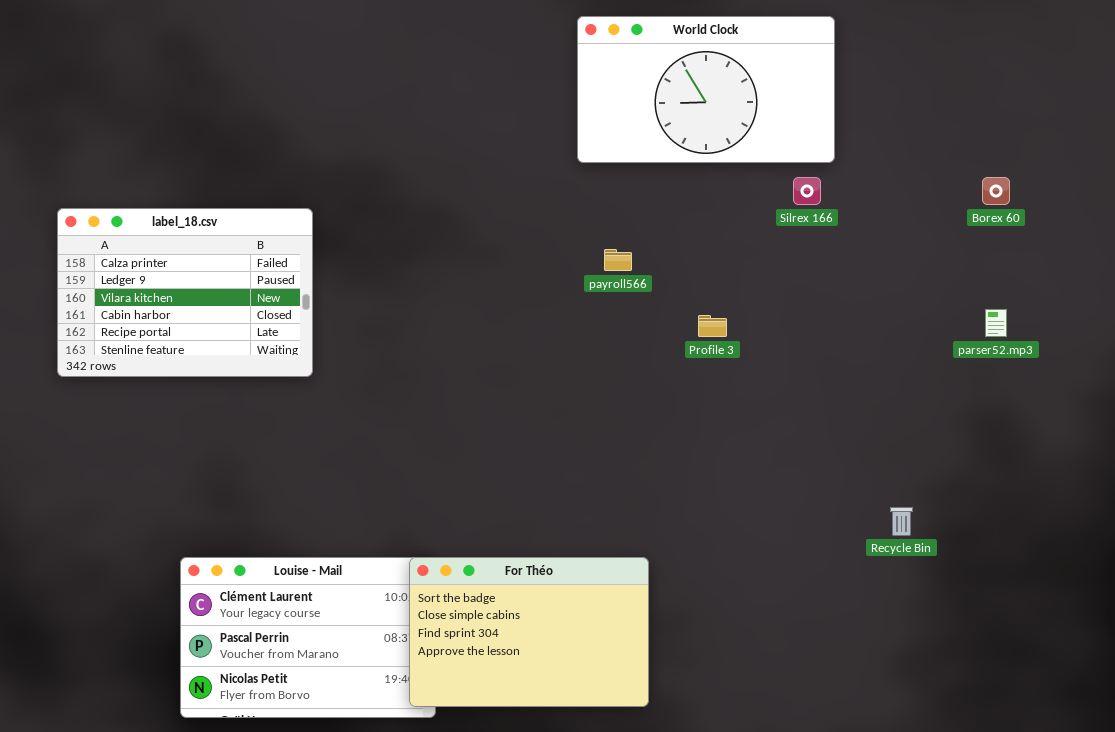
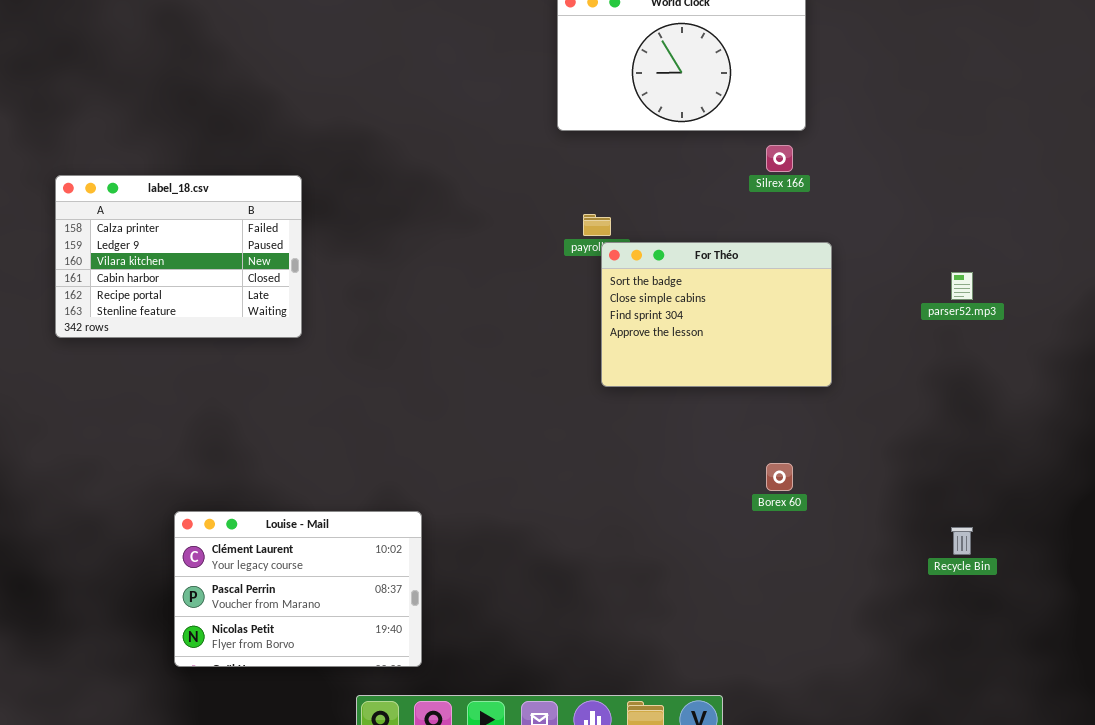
Borex 60: [982,177,1010,205] -> [766,463,793,491], moved
Recycle Bin: [890,507,913,536] -> [951,527,973,555], moved
For Théo: [409,557,649,707] -> [601,242,832,387], moved

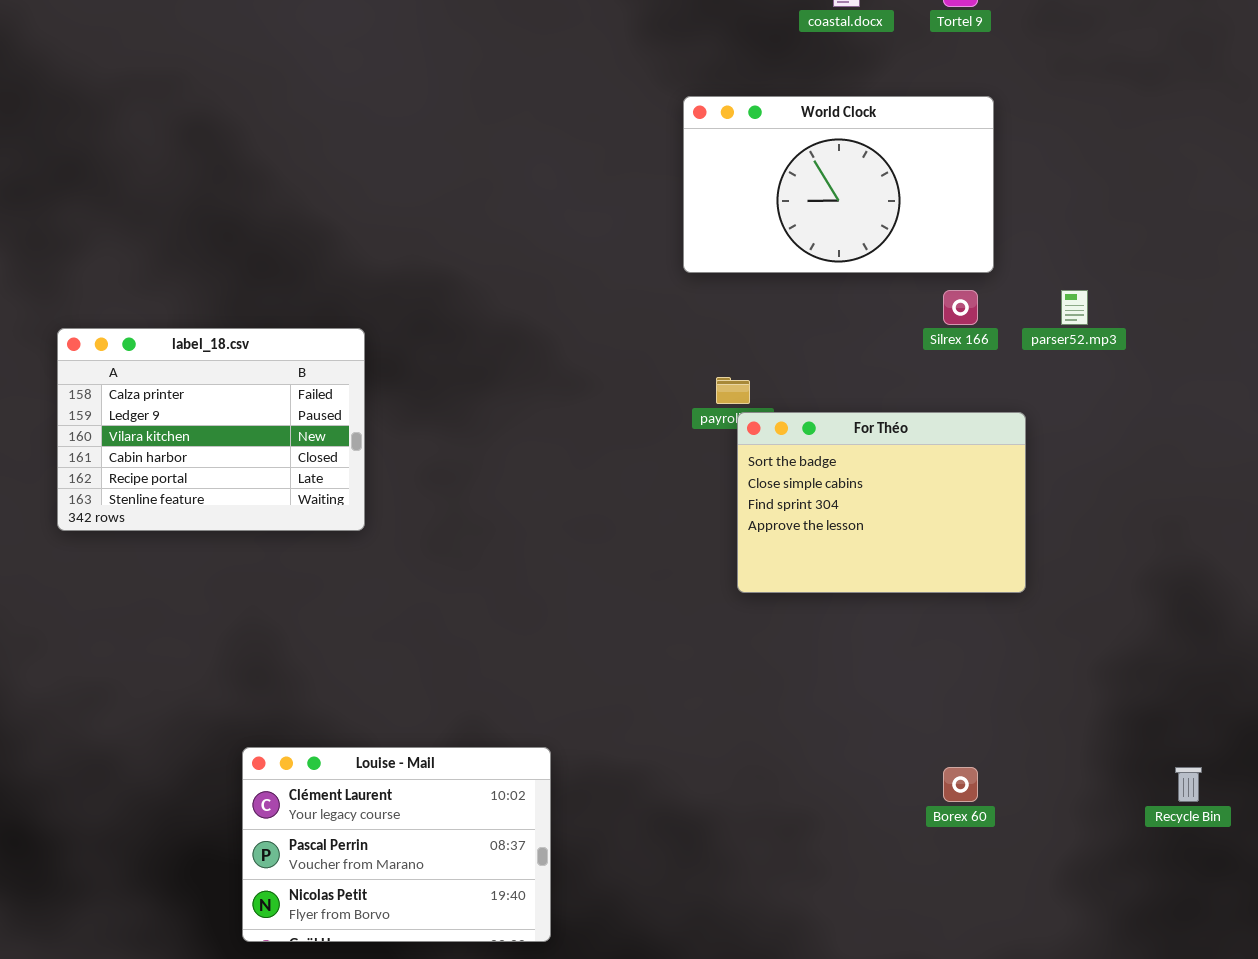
parser52.mp3: [951,272,973,300] -> [1061,290,1088,325], moved
Borex 60: [766,463,793,491] -> [943,767,978,802], moved
Louise - Mail: [174,511,422,667] -> [242,747,551,942], moved

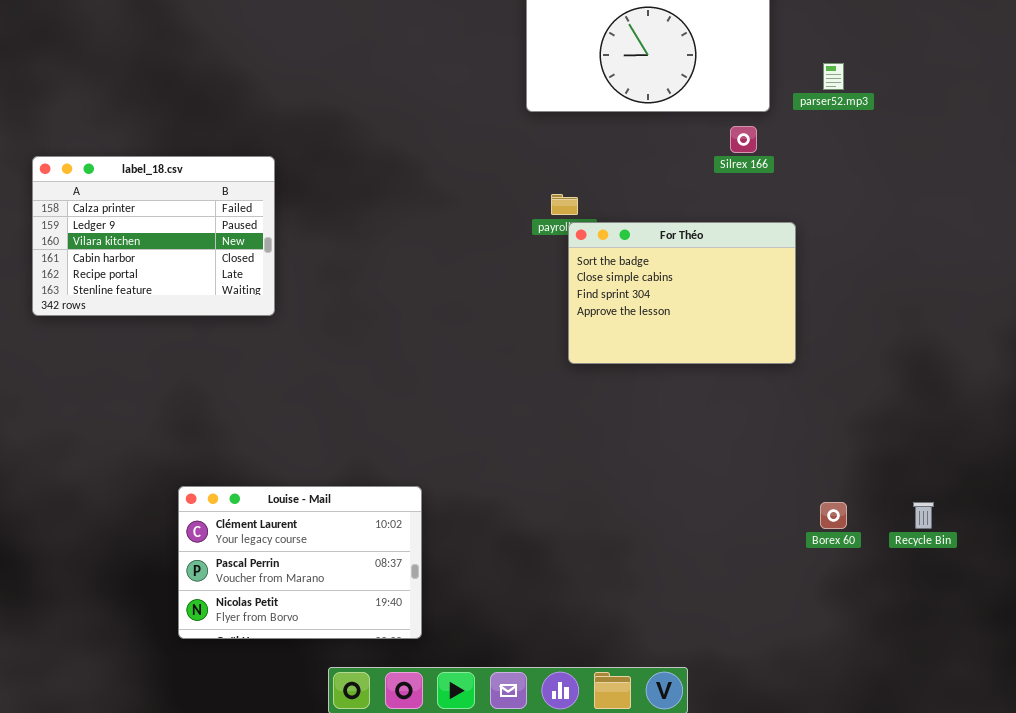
parser52.mp3: [1061,290,1088,325] -> [823,63,844,90], moved
Borex 60: [943,767,978,802] -> [820,502,847,529], moved

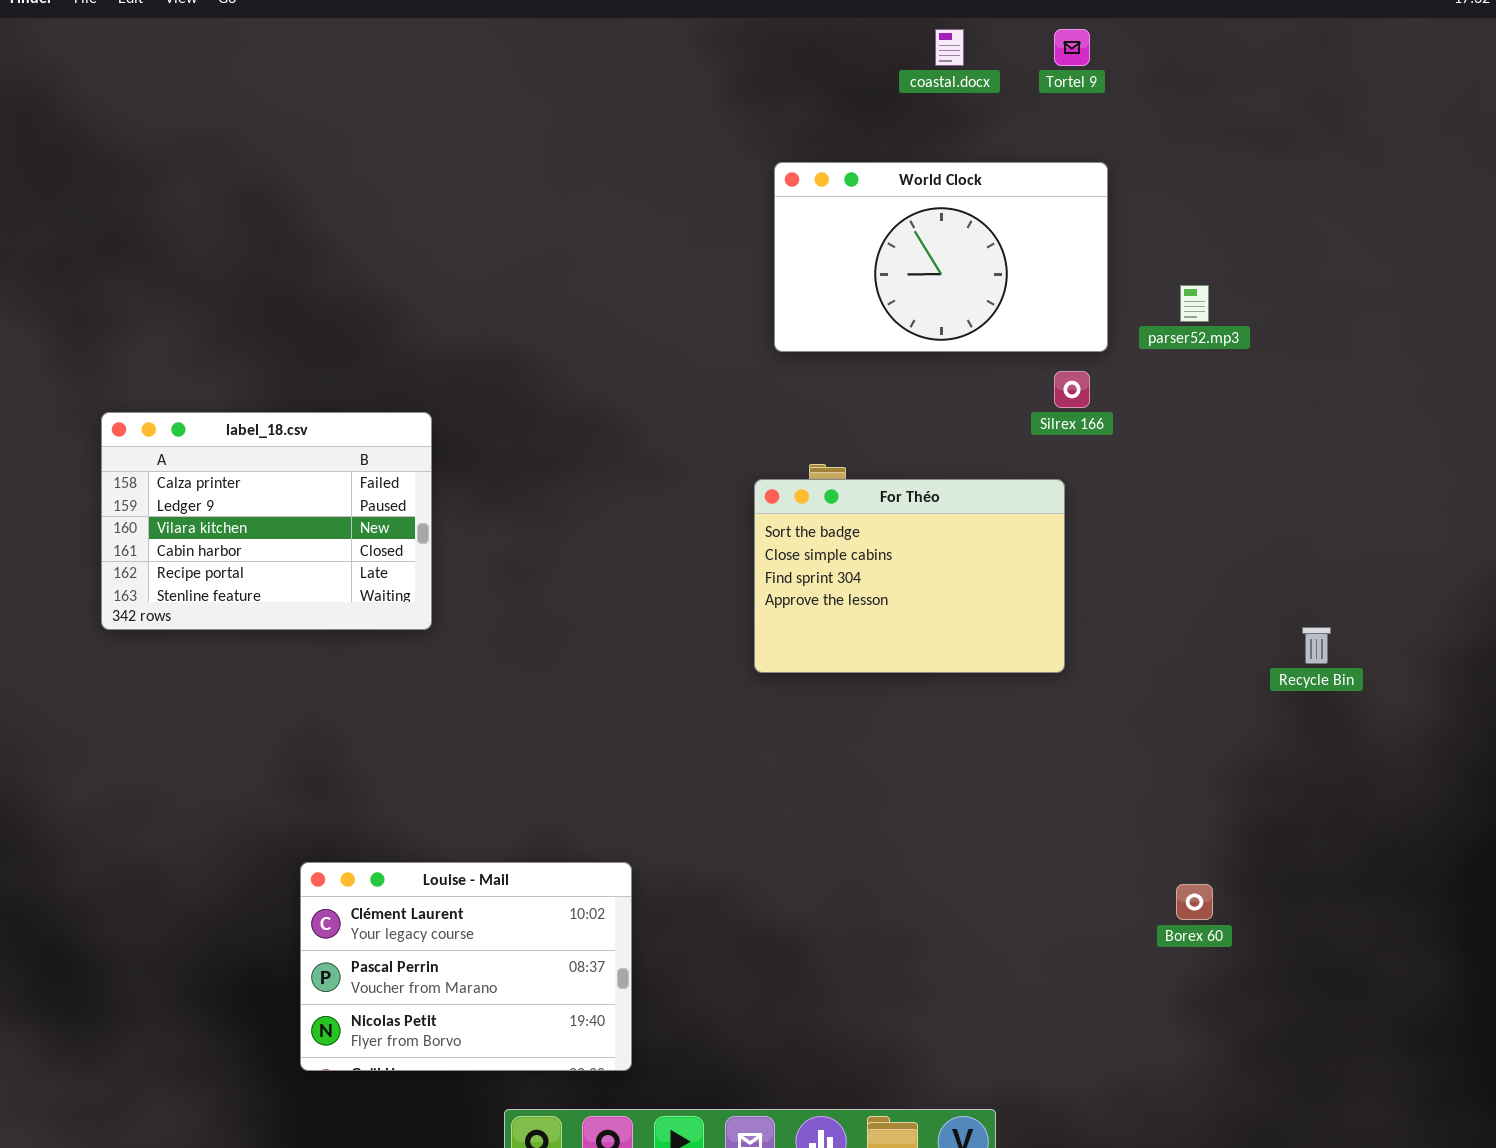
For Théo: [568,222,796,364] -> [754,479,1065,673], moved
Recycle Bin: [913,502,934,529] -> [1302,627,1331,664], moved

